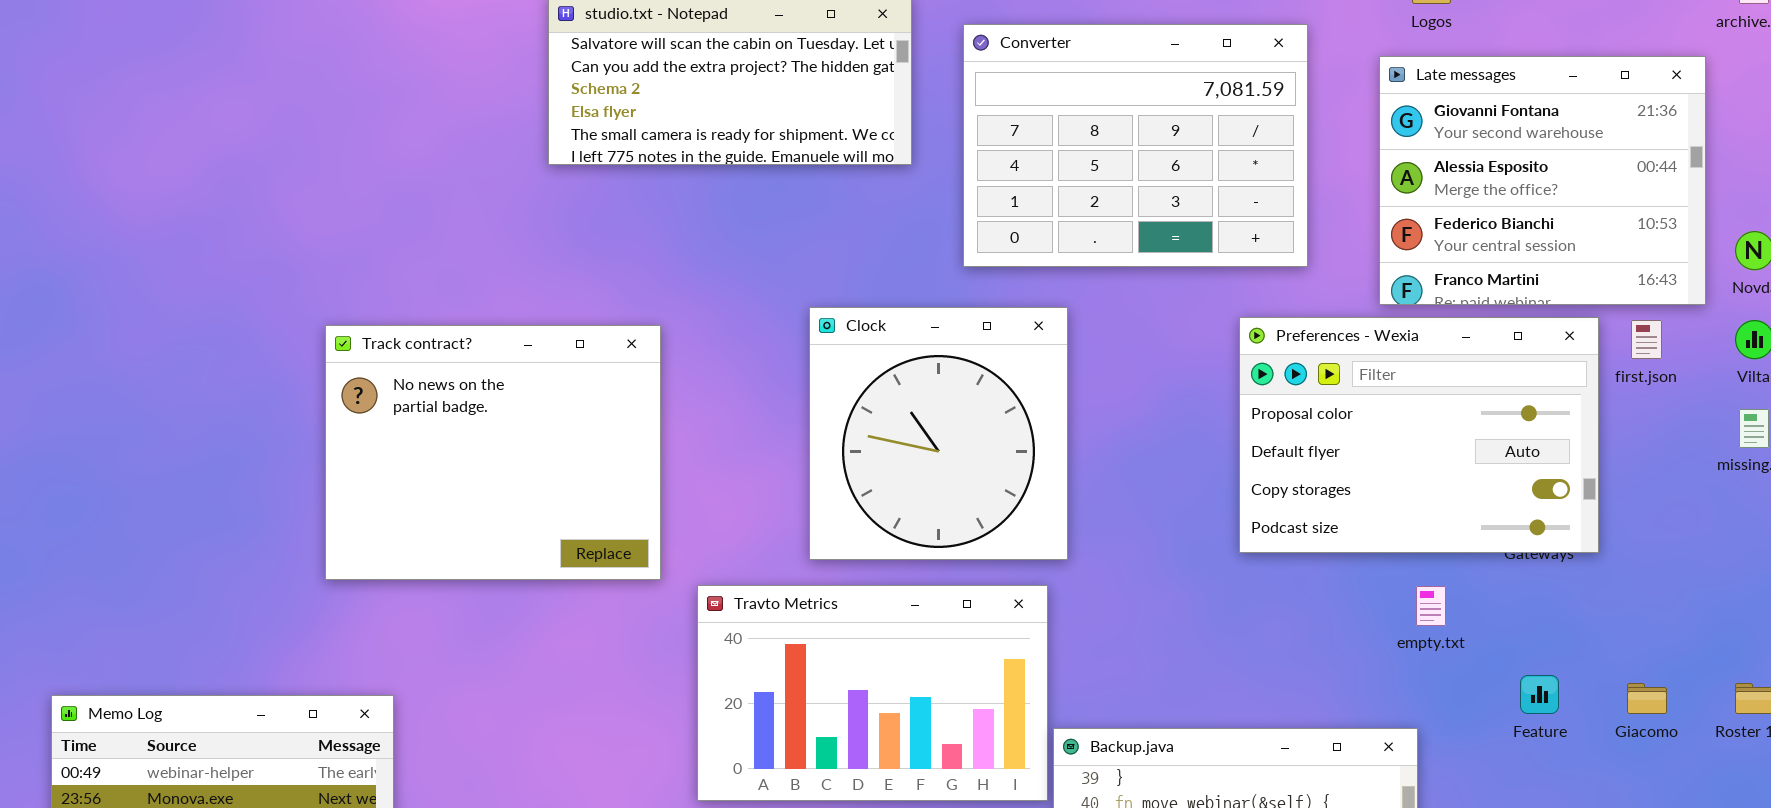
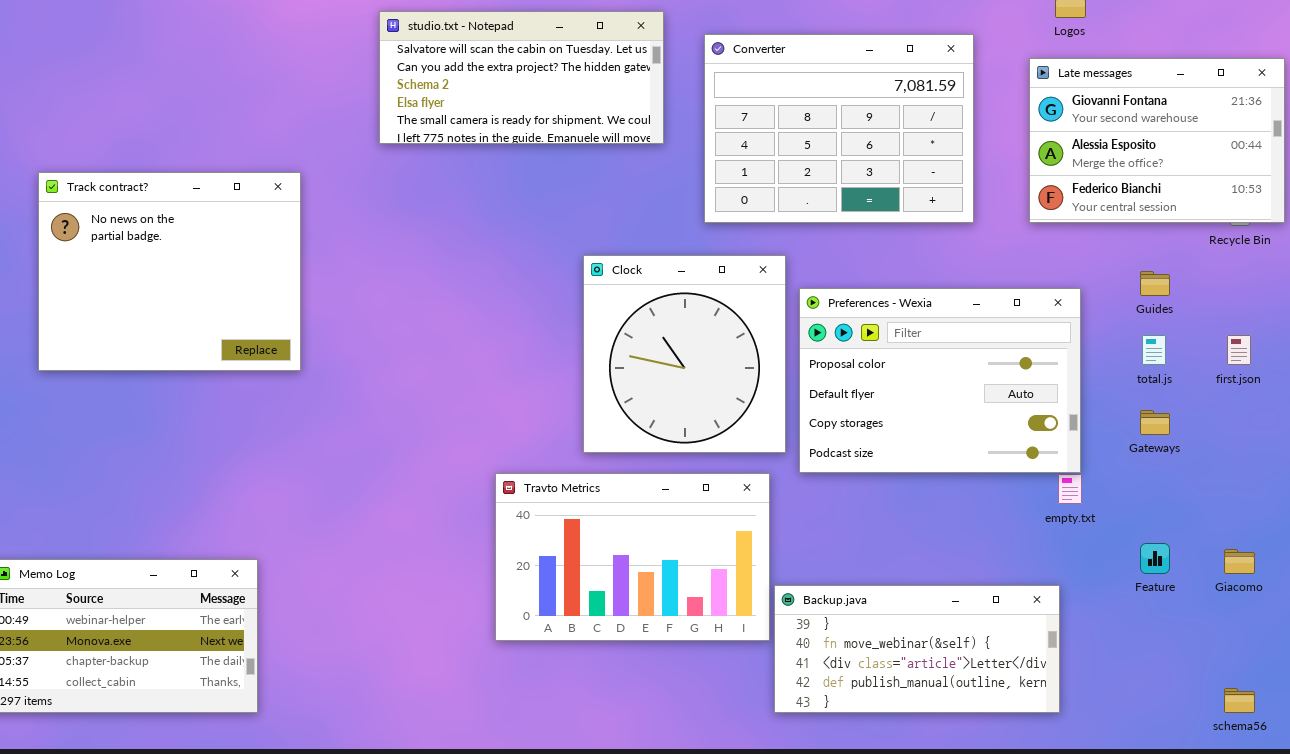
Late messages: [1379,56,1706,305] -> [1029,58,1285,223], resized
Preferences - Wexia: [1239,317,1599,553] -> [799,288,1081,473], moved
first.json: [1631,320,1662,359] -> [1227,335,1251,365], moved
Track contract?: [325,325,661,580] -> [38,172,301,371], moved

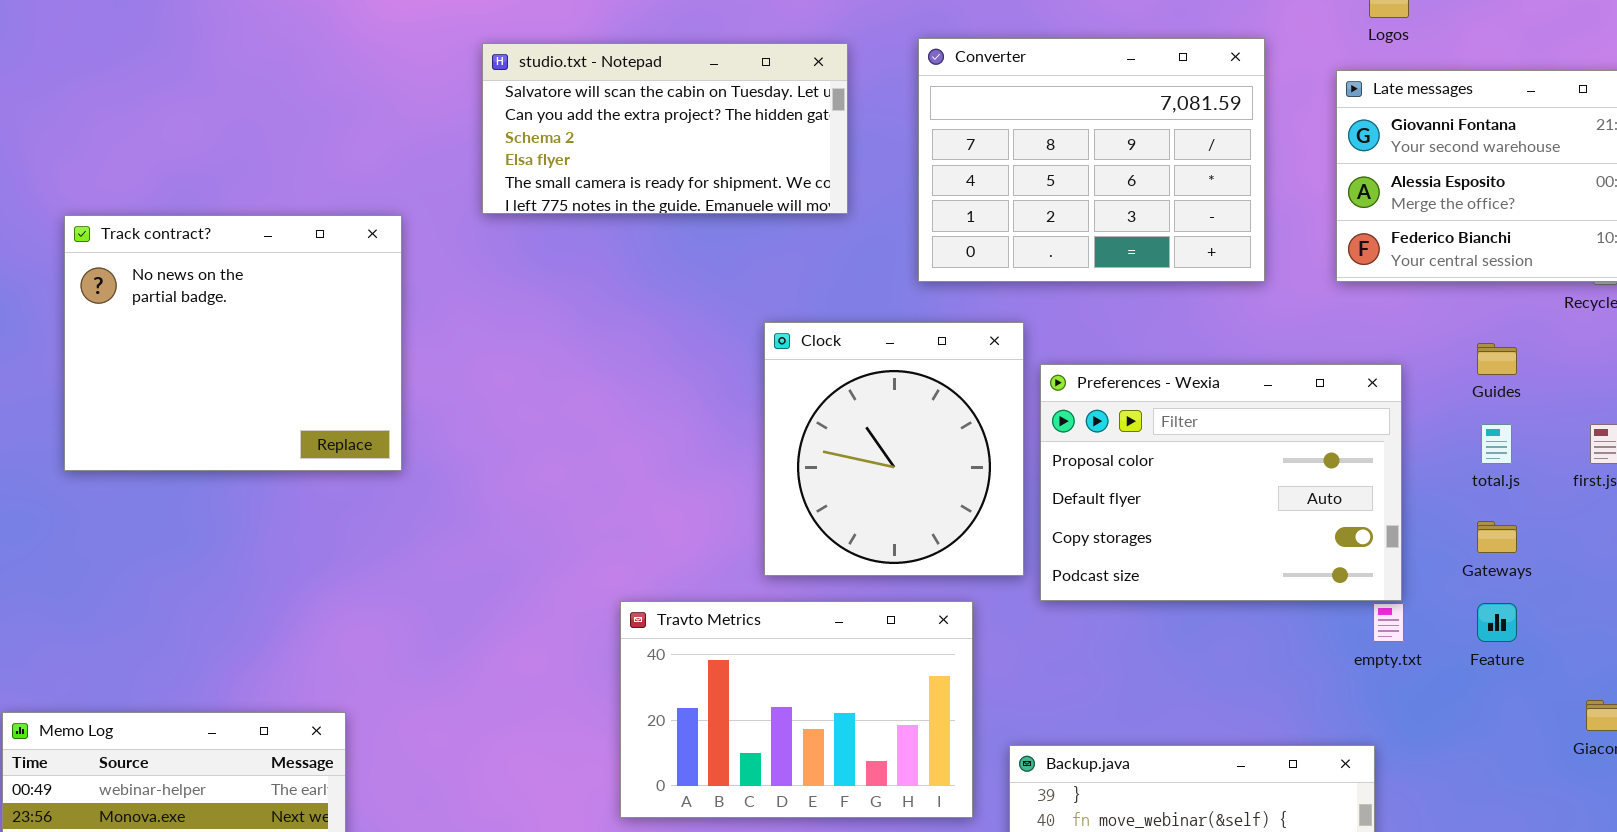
studio.txt - Notepad: [379,11,664,144] -> [482,43,848,214], moved
Travto Metrics: [495,473,770,641] -> [620,601,973,818], moved
Feature: [1140,543,1170,574] -> [1477,603,1517,642], moved

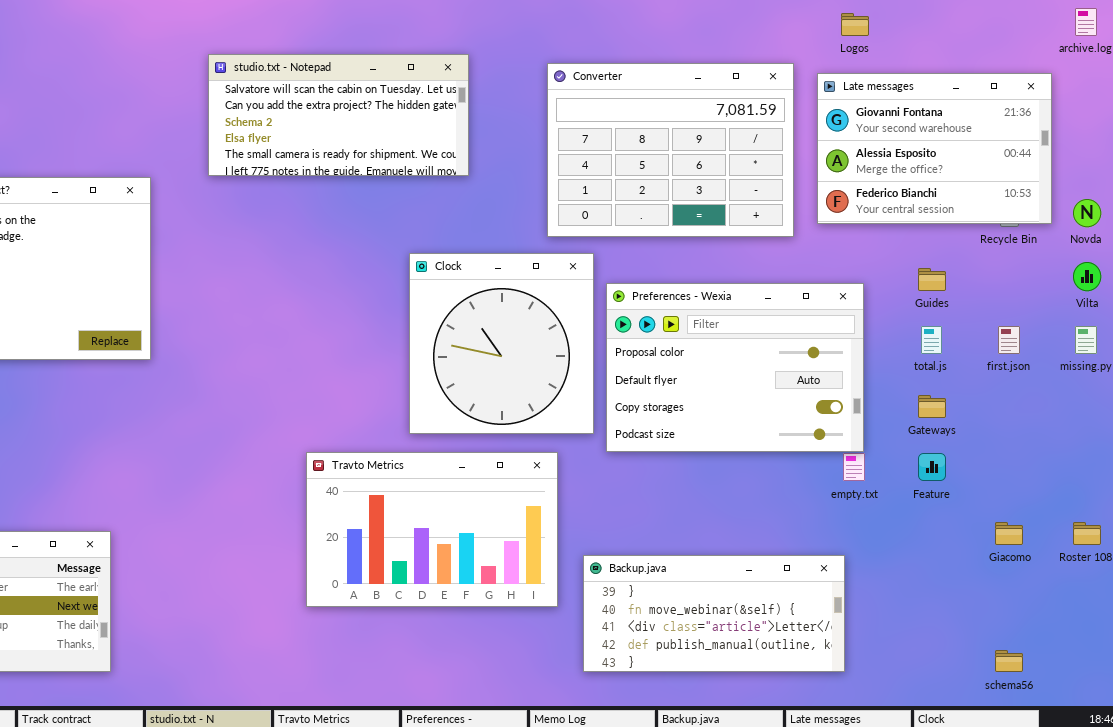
Converter: [918,38,1265,282] -> [547,63,794,237], moved

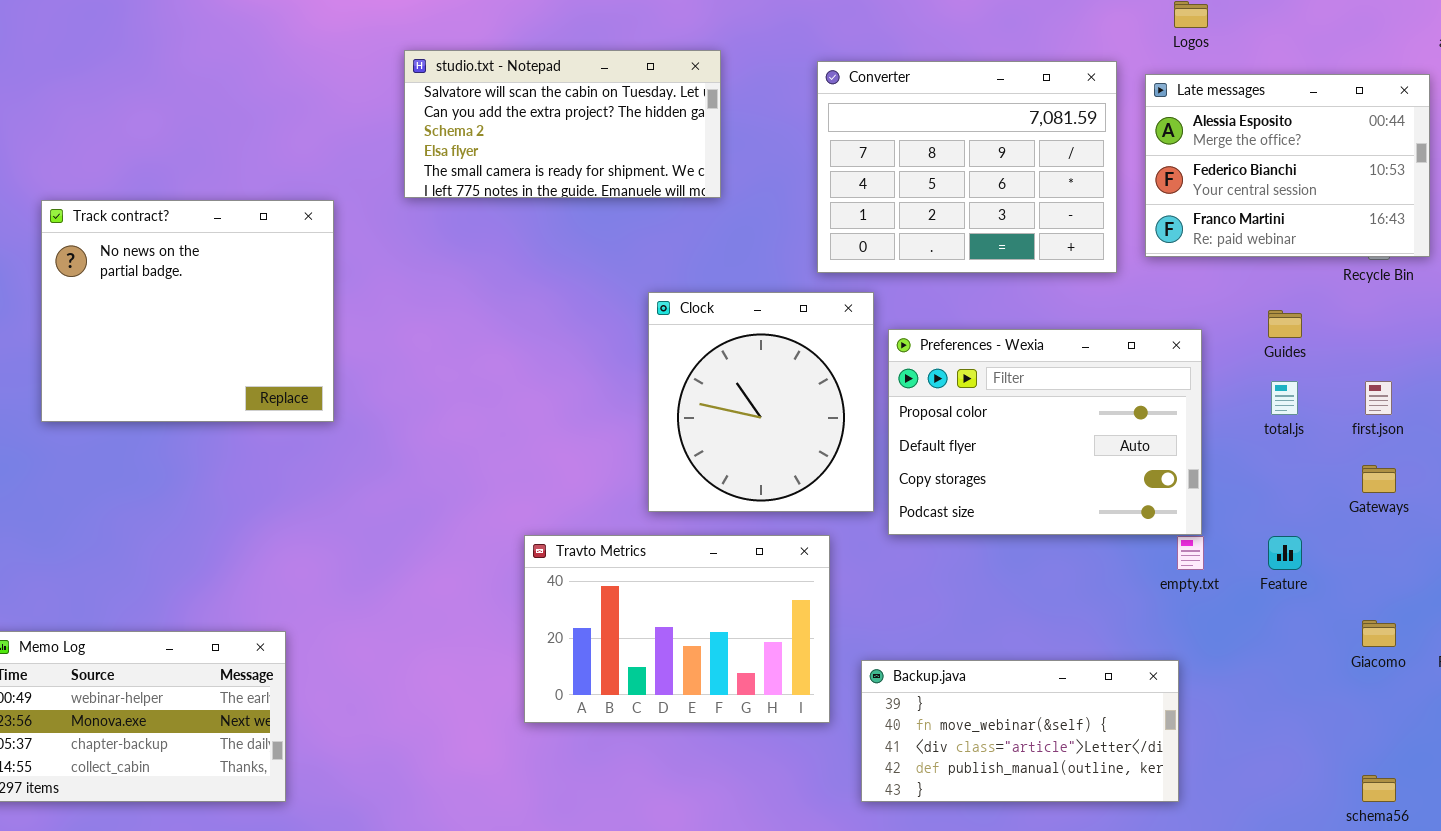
Late messages: [817,73,1052,224] -> [1145,74,1430,257], scrolled down 1 row
Gateways: [918,395,946,418] -> [1362,465,1396,493], moved

